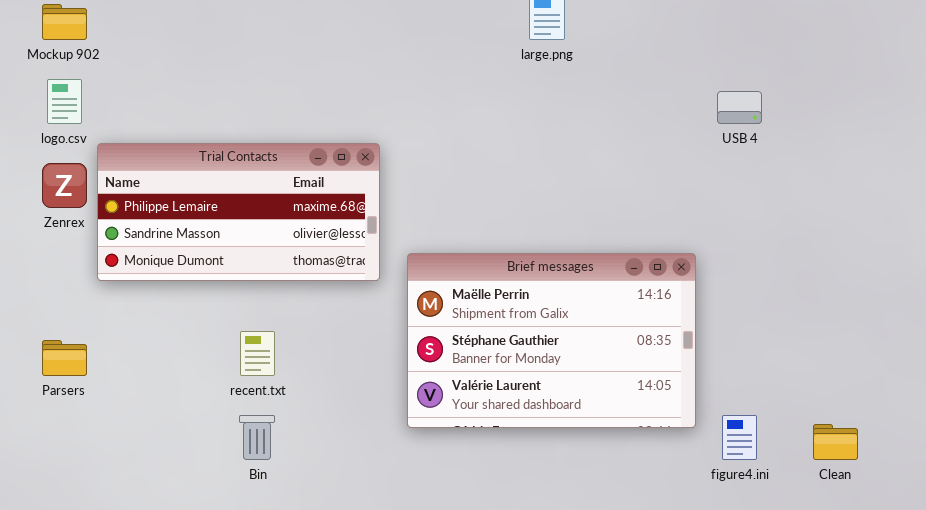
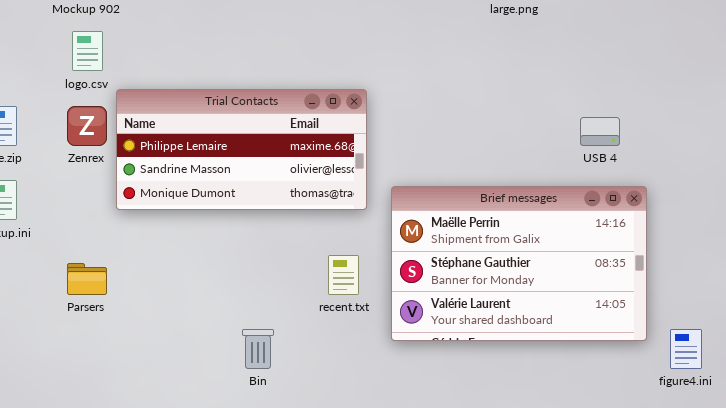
USB 4: [717,91,762,124] -> [580,117,620,146], moved
recent.txt: [240,331,275,376] -> [328,255,359,295], moved

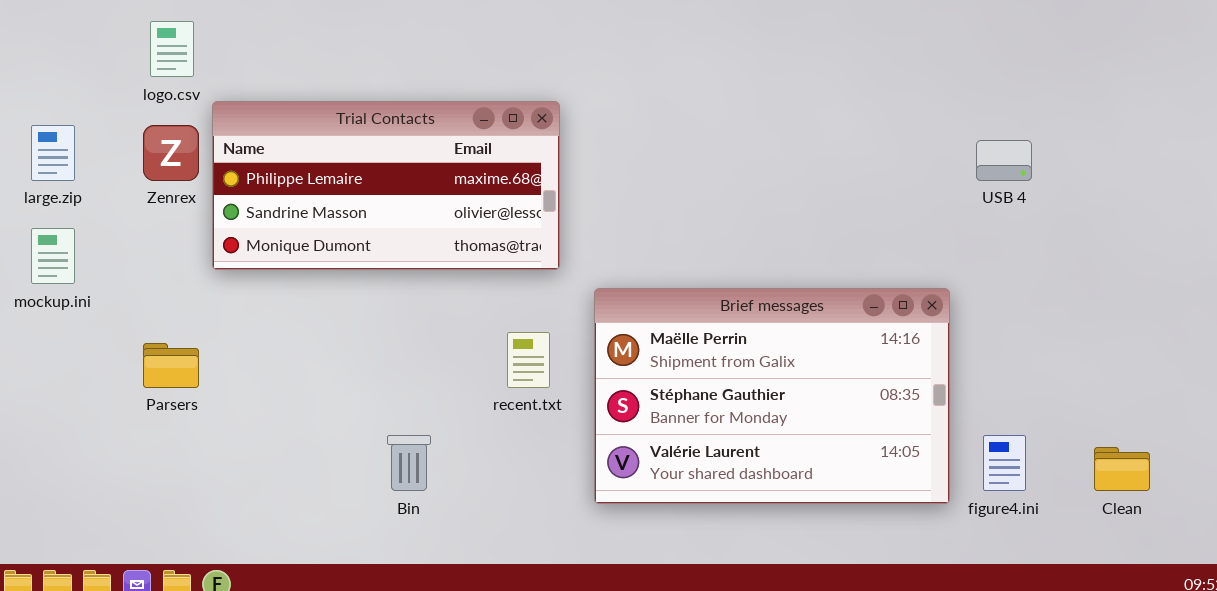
USB 4: [580,117,620,146] -> [976,140,1032,181], moved
Brief messages: [391,186,647,341] -> [594,288,950,504], moved

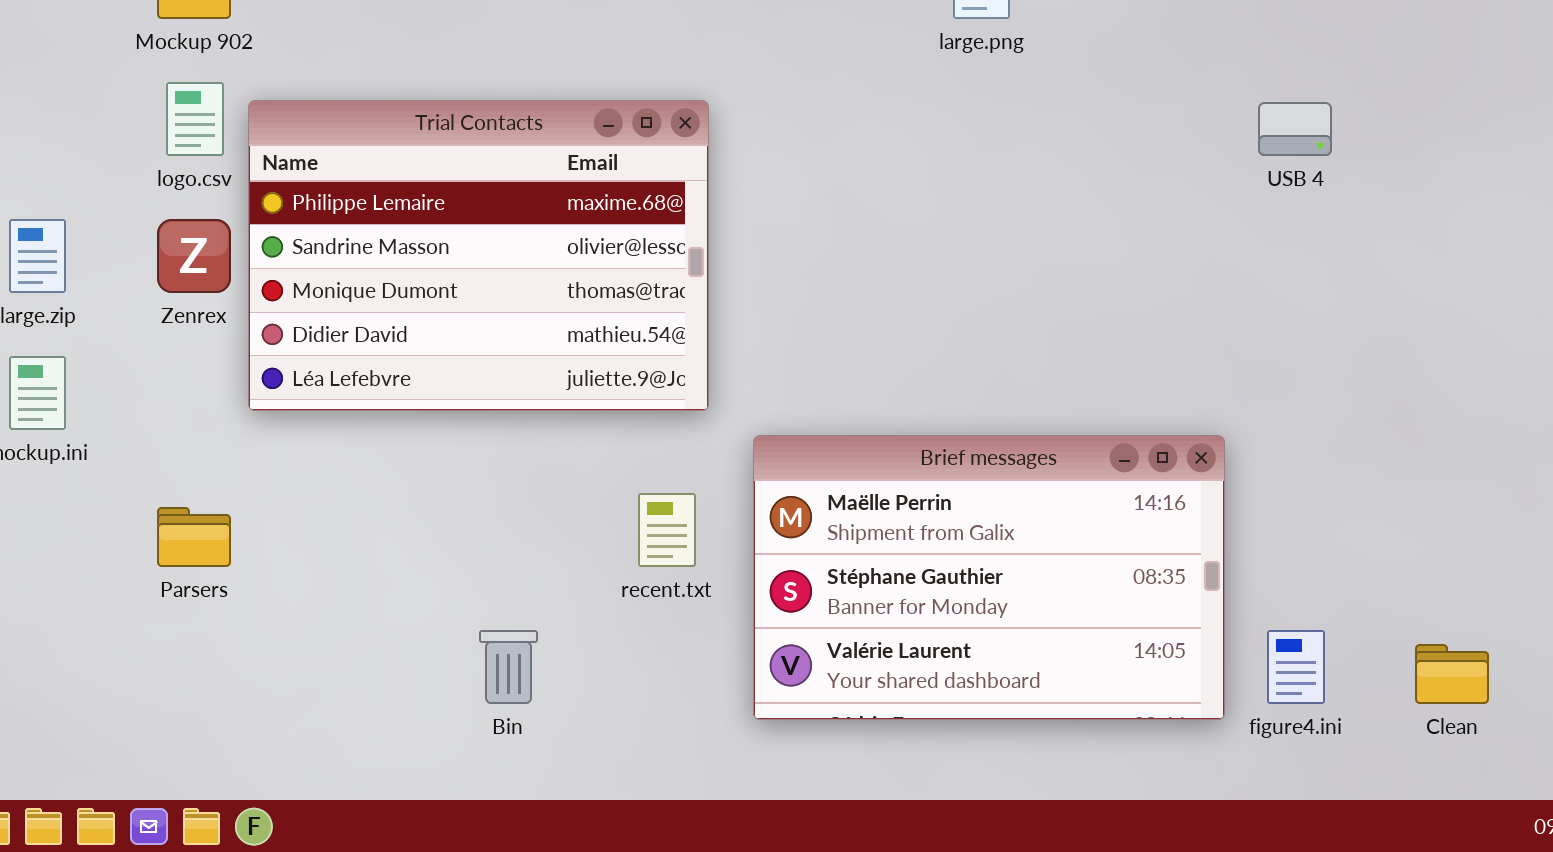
Trial Contacts: [212,101,560,270] -> [248,100,709,411], resized
USB 4: [976,140,1032,181] -> [1258,102,1332,156], moved

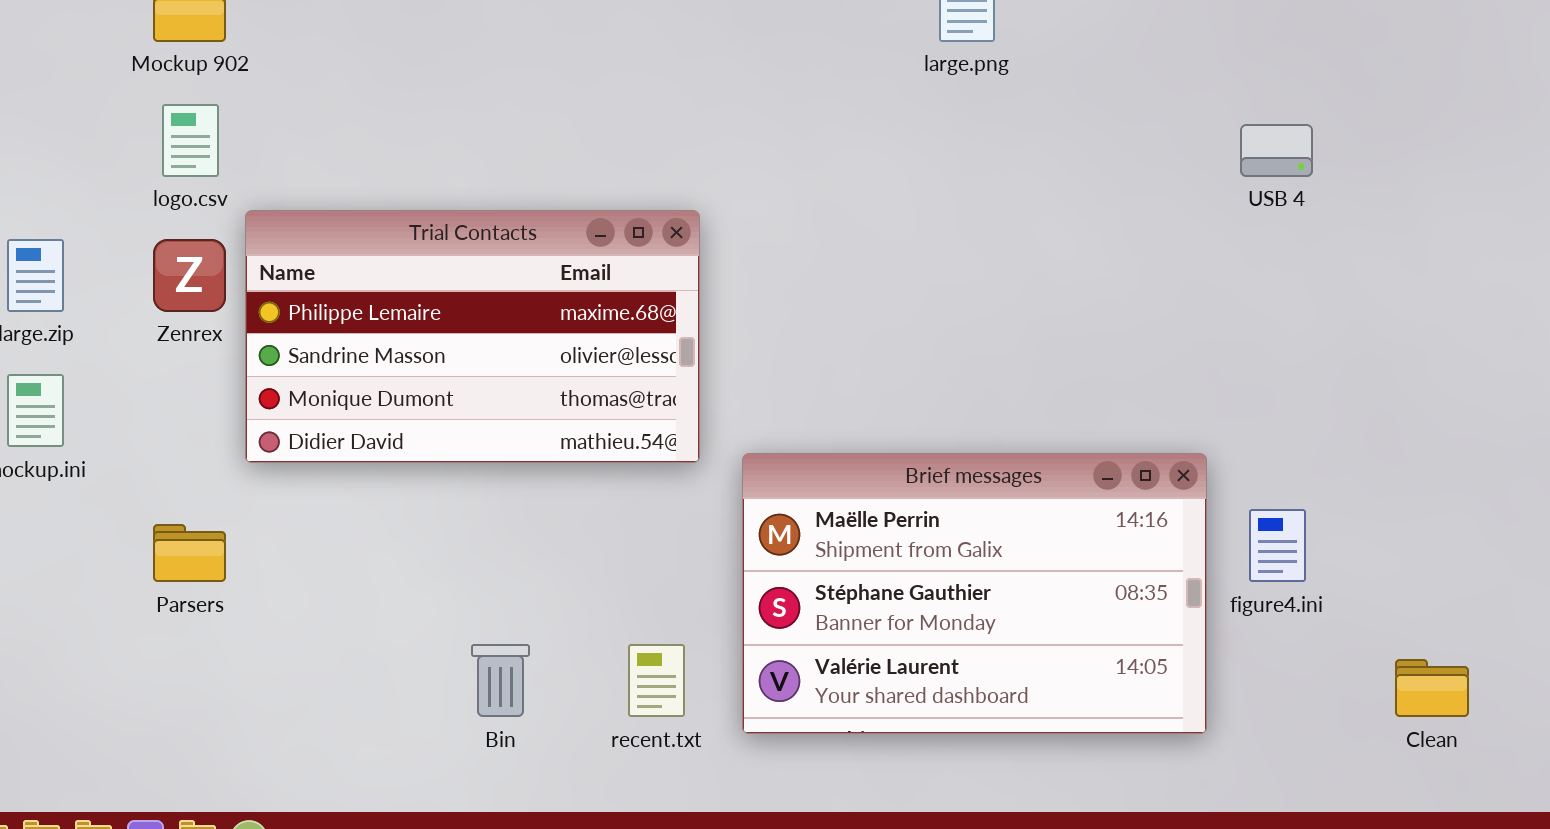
Trial Contacts: [248,100,709,411] -> [245,210,700,463], moved, resized
recent.txt: [638,493,696,567] -> [628,644,685,717], moved
figure4.ini: [1267,630,1325,704] -> [1249,509,1306,582], moved

